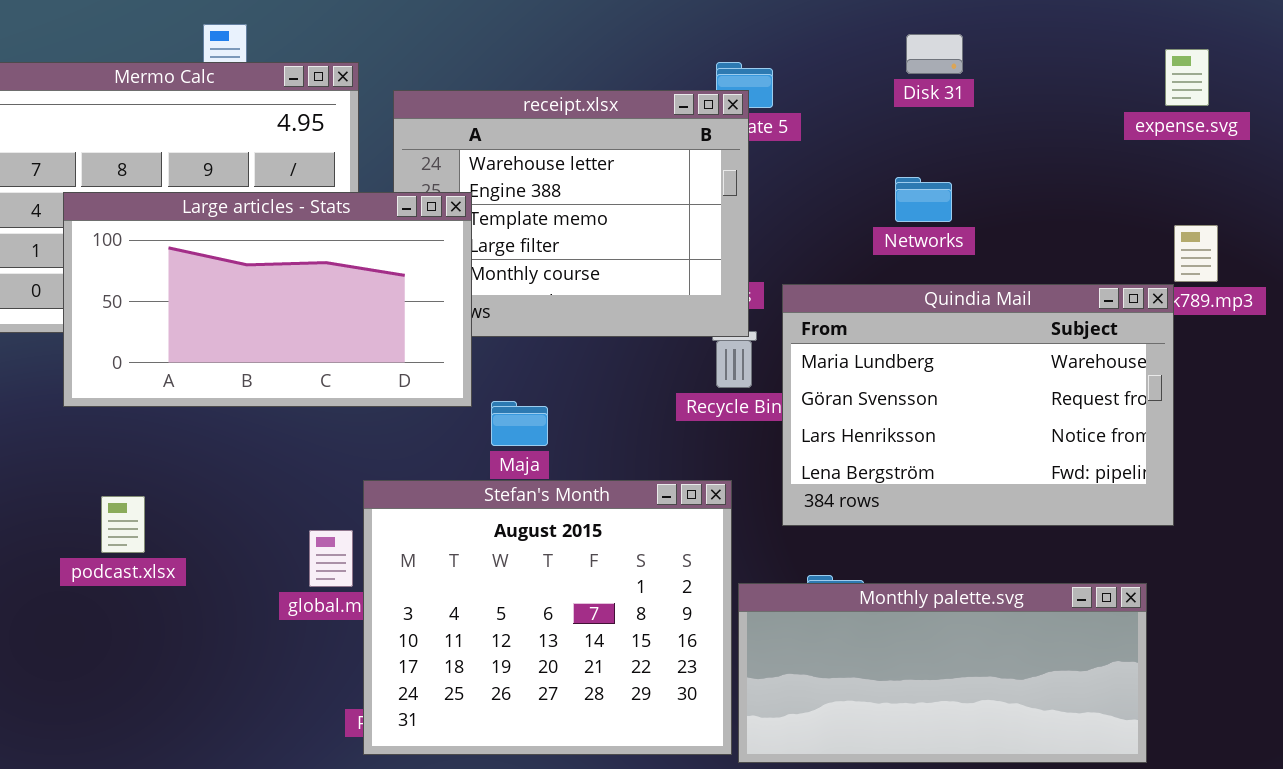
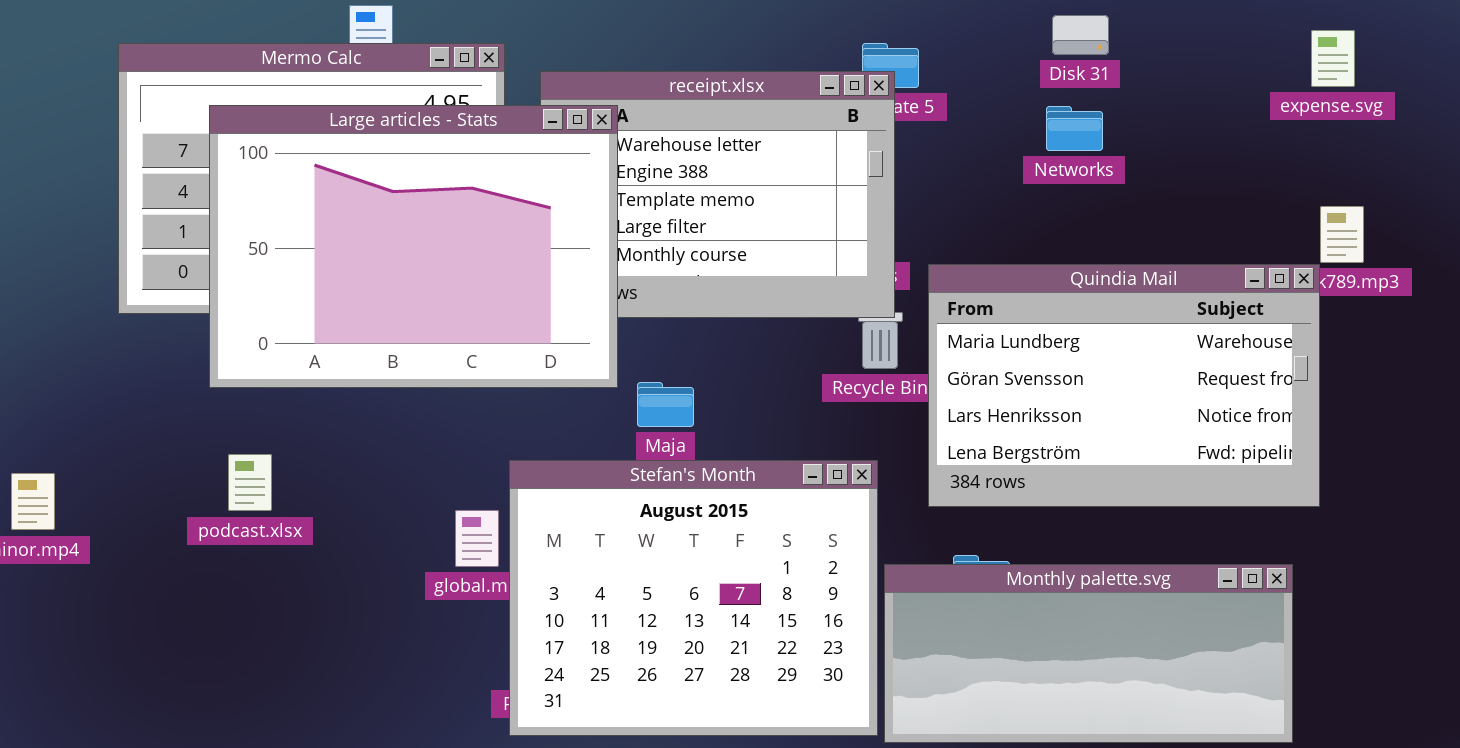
Networks: [895,177,952,222] -> [1046,106,1103,151], moved
Large articles - Stats: [63,192,472,407] -> [209,105,618,388], resized
podcast.xlsx: [101,496,145,553] -> [228,454,272,511], moved

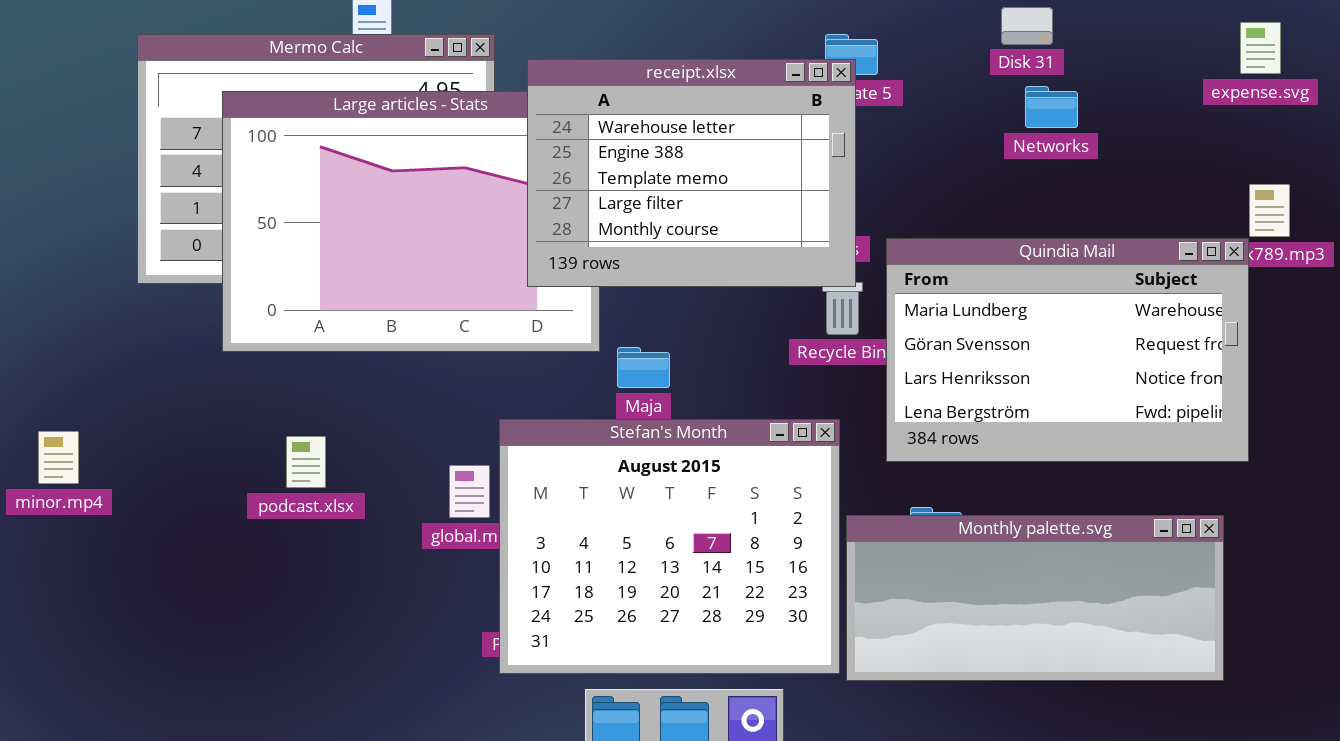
receipt.xlsx: [540,71,895,318] -> [527,59,856,287], raised
Networks: [1046,106,1103,151] -> [1025,86,1078,128], moved
podcast.xlsx: [228,454,272,511] -> [286,436,326,488], moved

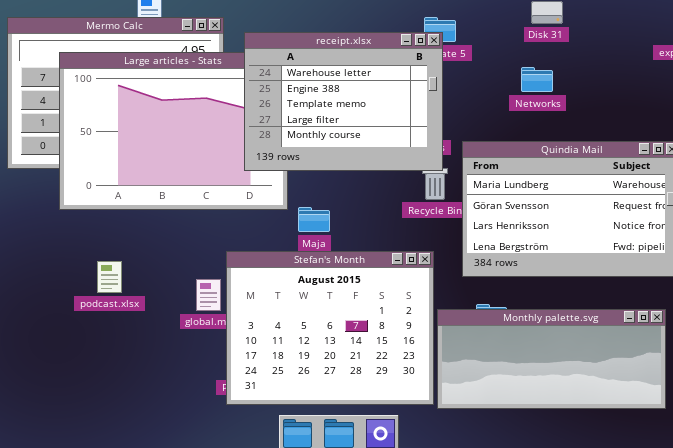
Networks: [1025,86,1078,128] -> [521,67,553,92], moved

